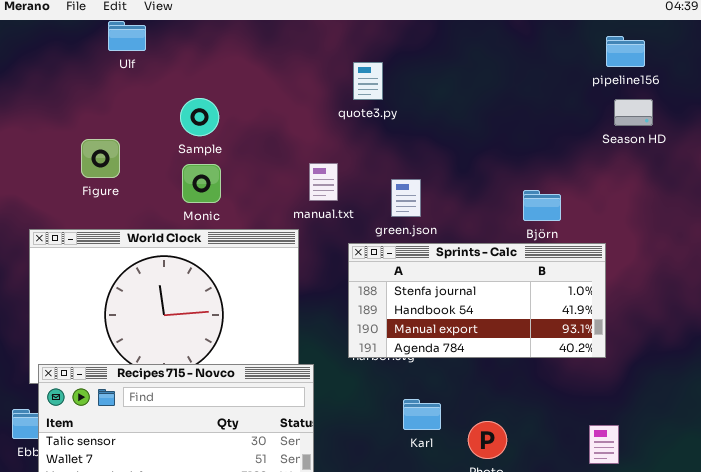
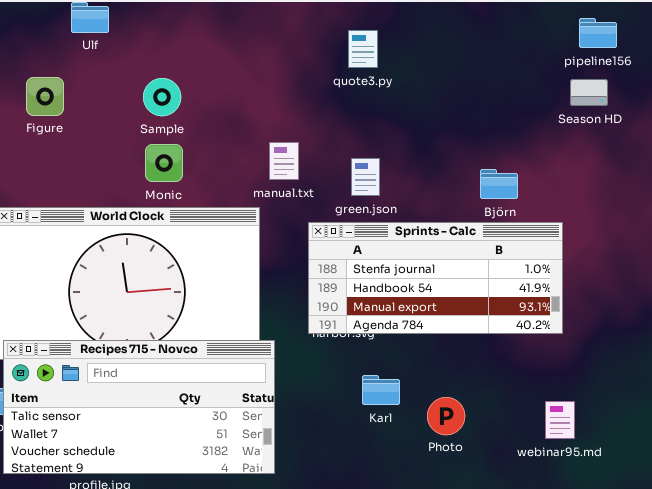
pipeline156: [606,36,645,67] -> [579,18,617,48], moved
quote3.py: [353,62,383,100] -> [348,30,378,68], moved
Figure: [81,139,120,178] -> [26,77,64,116], moved

